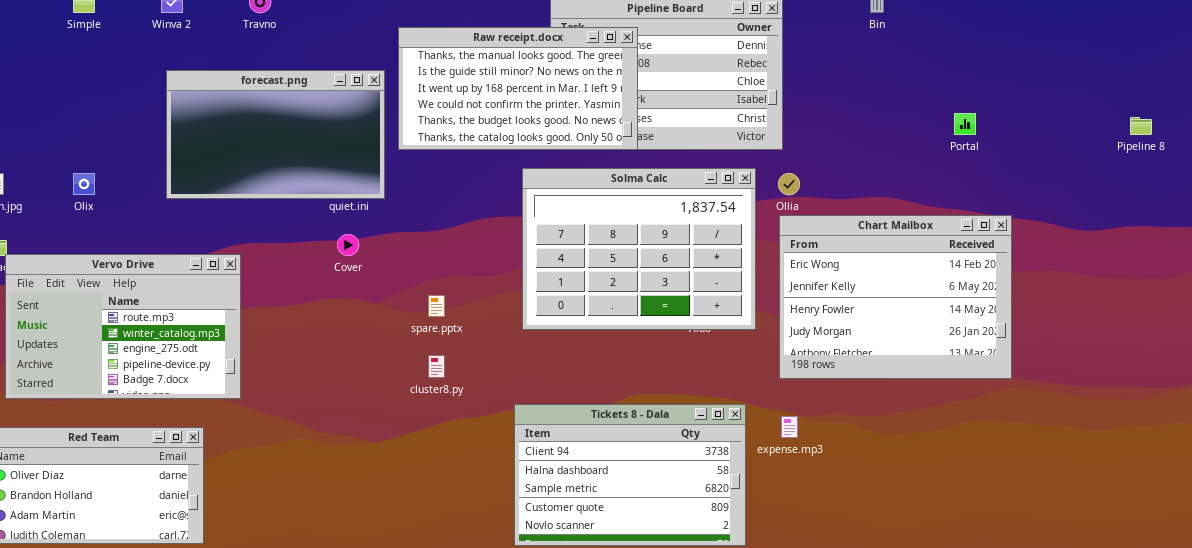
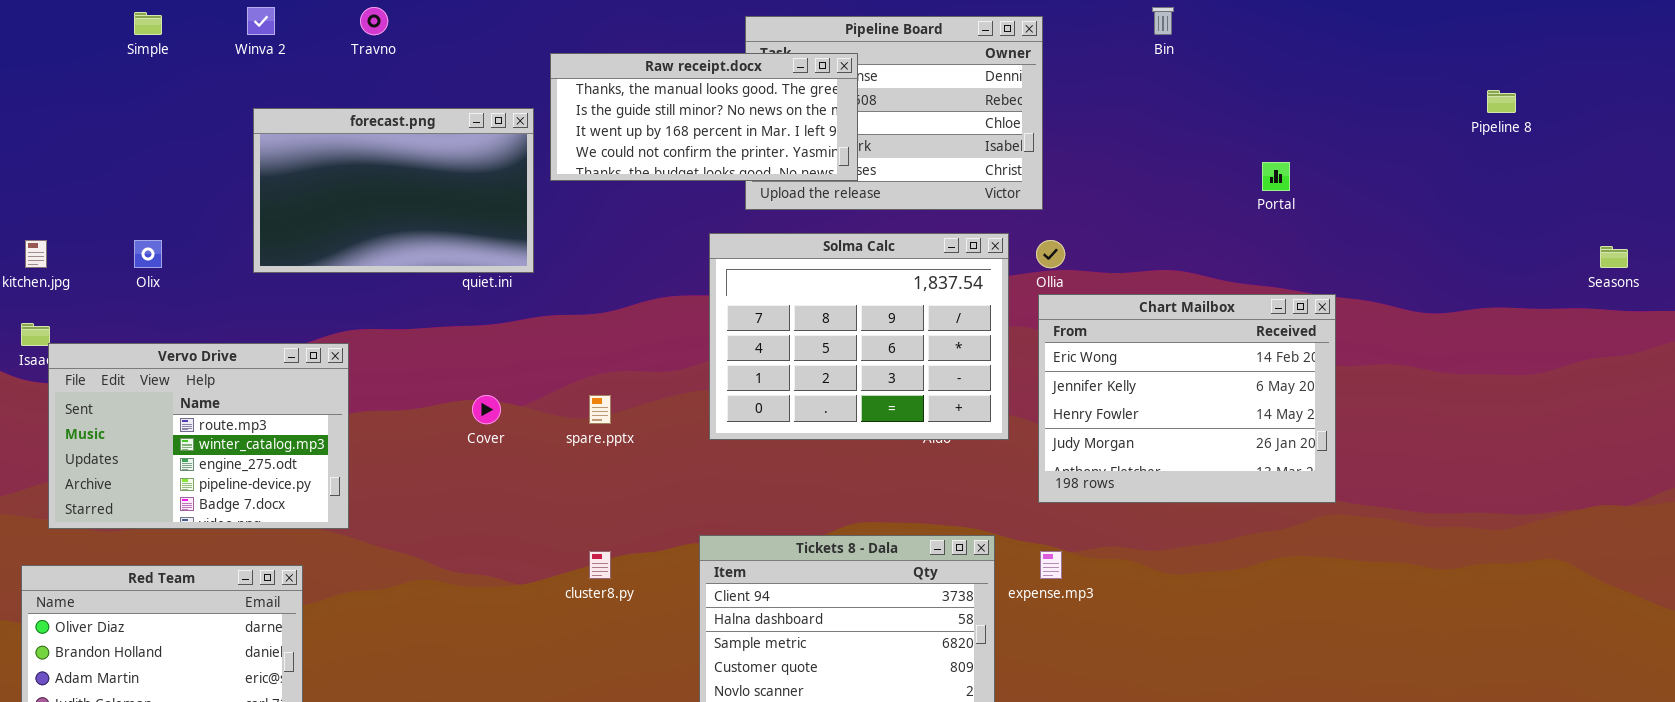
Raw receipt.docx: [398,27,638,150] -> [550,53,858,181], resized
Pipeline 8: [1130,117,1152,135] -> [1487,90,1516,113], moved
Cover: [337,234,359,256] -> [472,395,501,424], moved
cluster8.py: [428,355,445,378] -> [589,551,611,579], moved

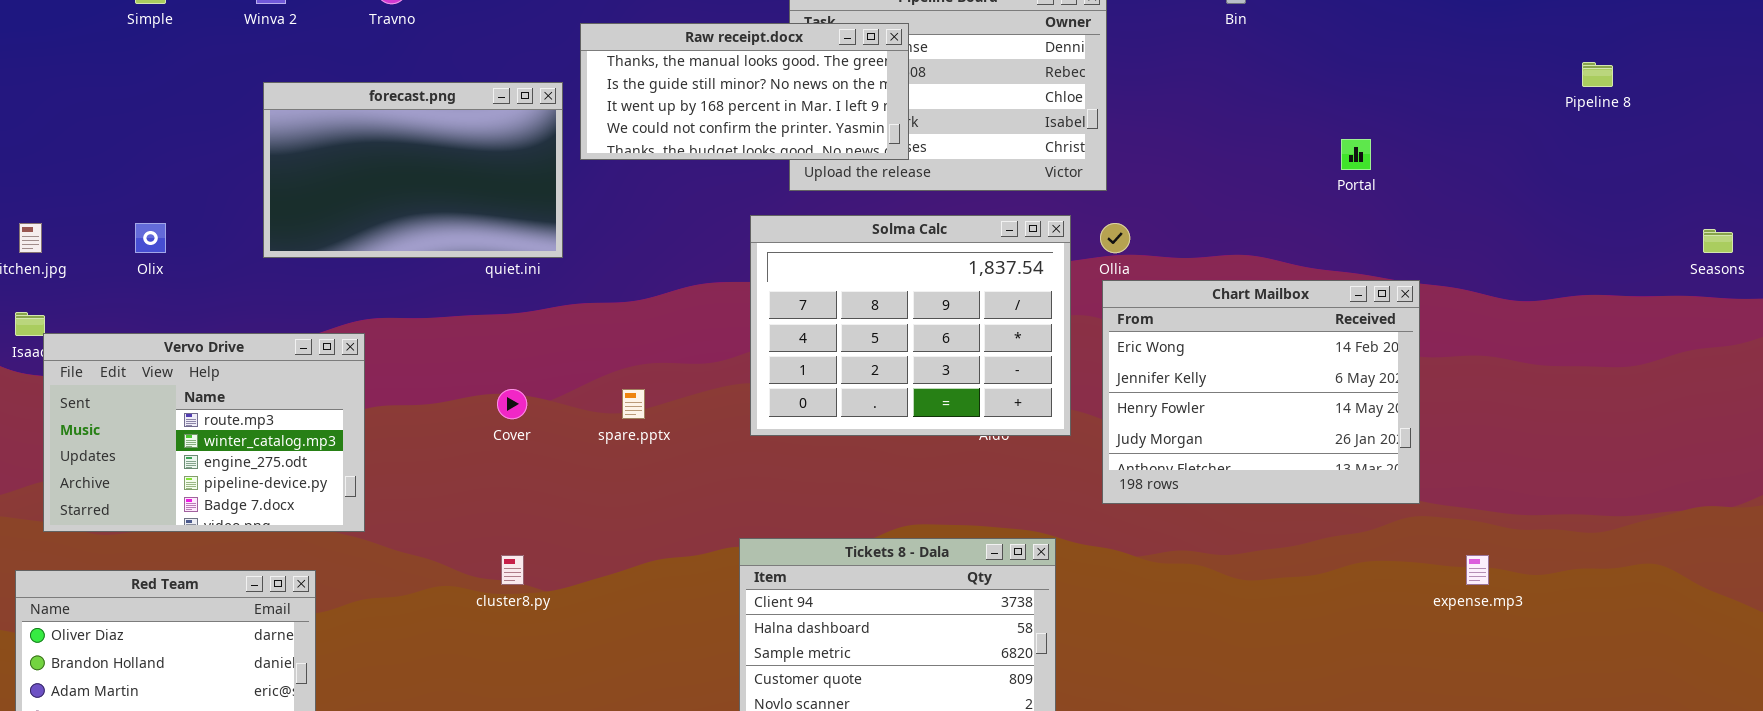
cluster8.py: [589,551,611,579] -> [501,555,524,585], moved
expense.mp3: [1040,551,1062,579] -> [1466,555,1489,585], moved

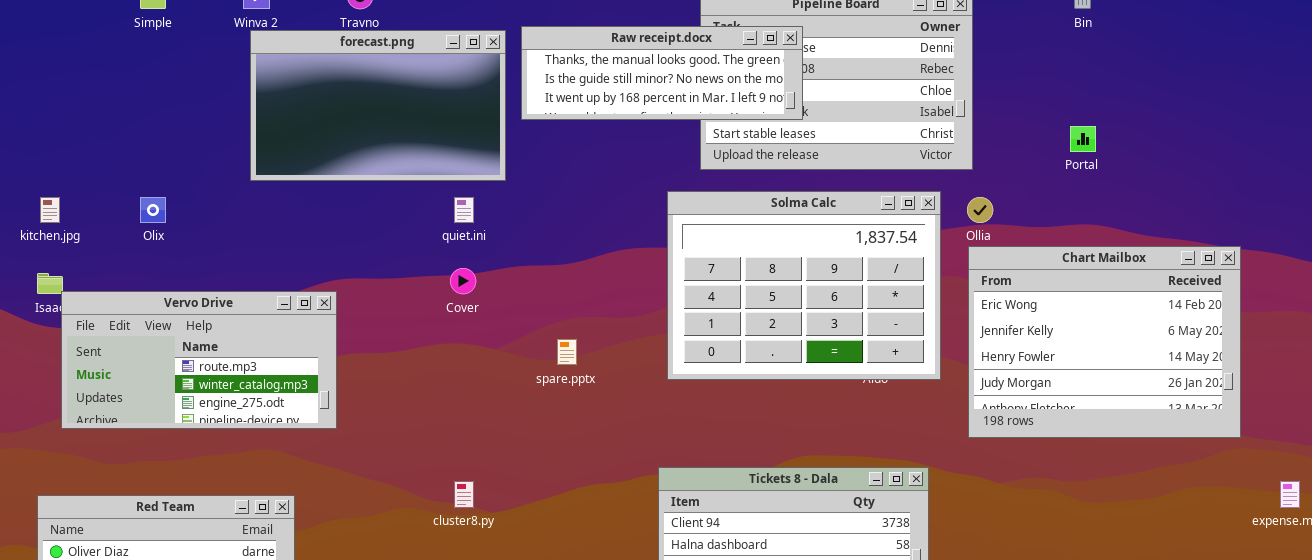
Raw receipt.docx: [580,23,909,160] -> [521,26,803,120], resized
forecast.png: [263,82,563,258] -> [250,30,506,181], moved
Portal: [1341,139,1371,170] -> [1070,126,1096,152], moved
Vervo Drive: [43,333,365,532] -> [61,291,337,429], resized
Cover: [497,389,527,419] -> [450,268,476,294], moved

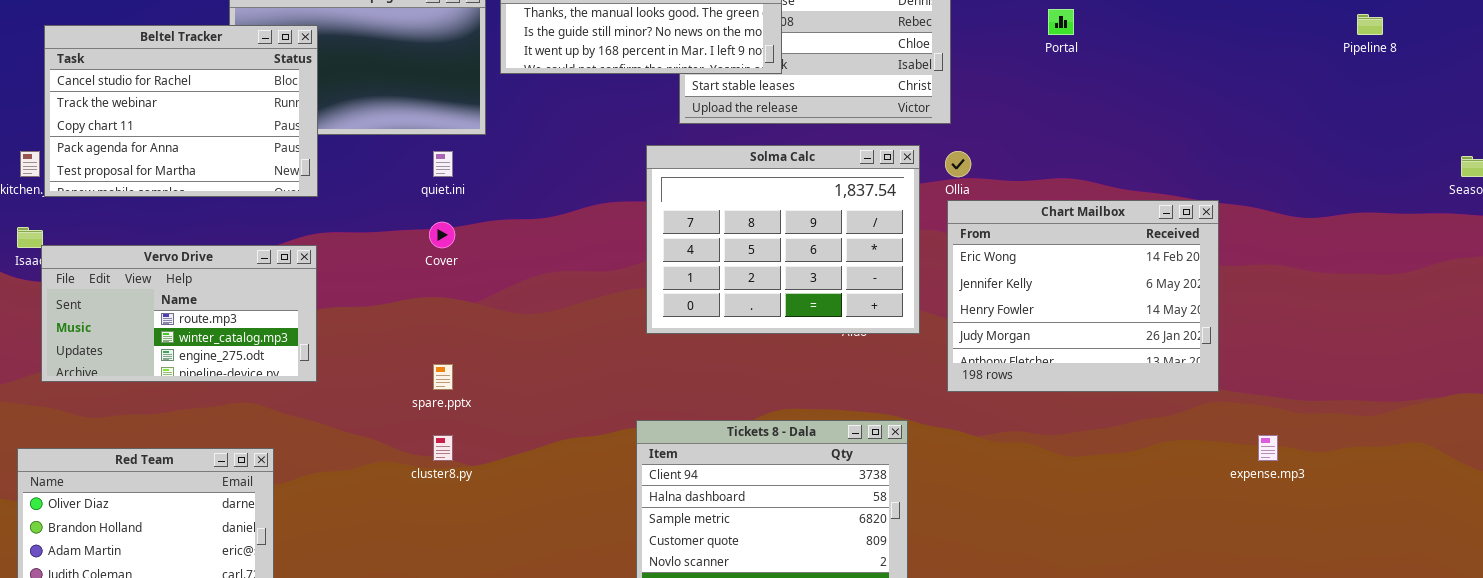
Beltel Tracker: none -> [44,25,318,197], opened
Portal: [1070,126,1096,152] -> [1048,9,1074,35], moved
spare.pptx: [557,339,577,365] -> [433,364,453,390], moved

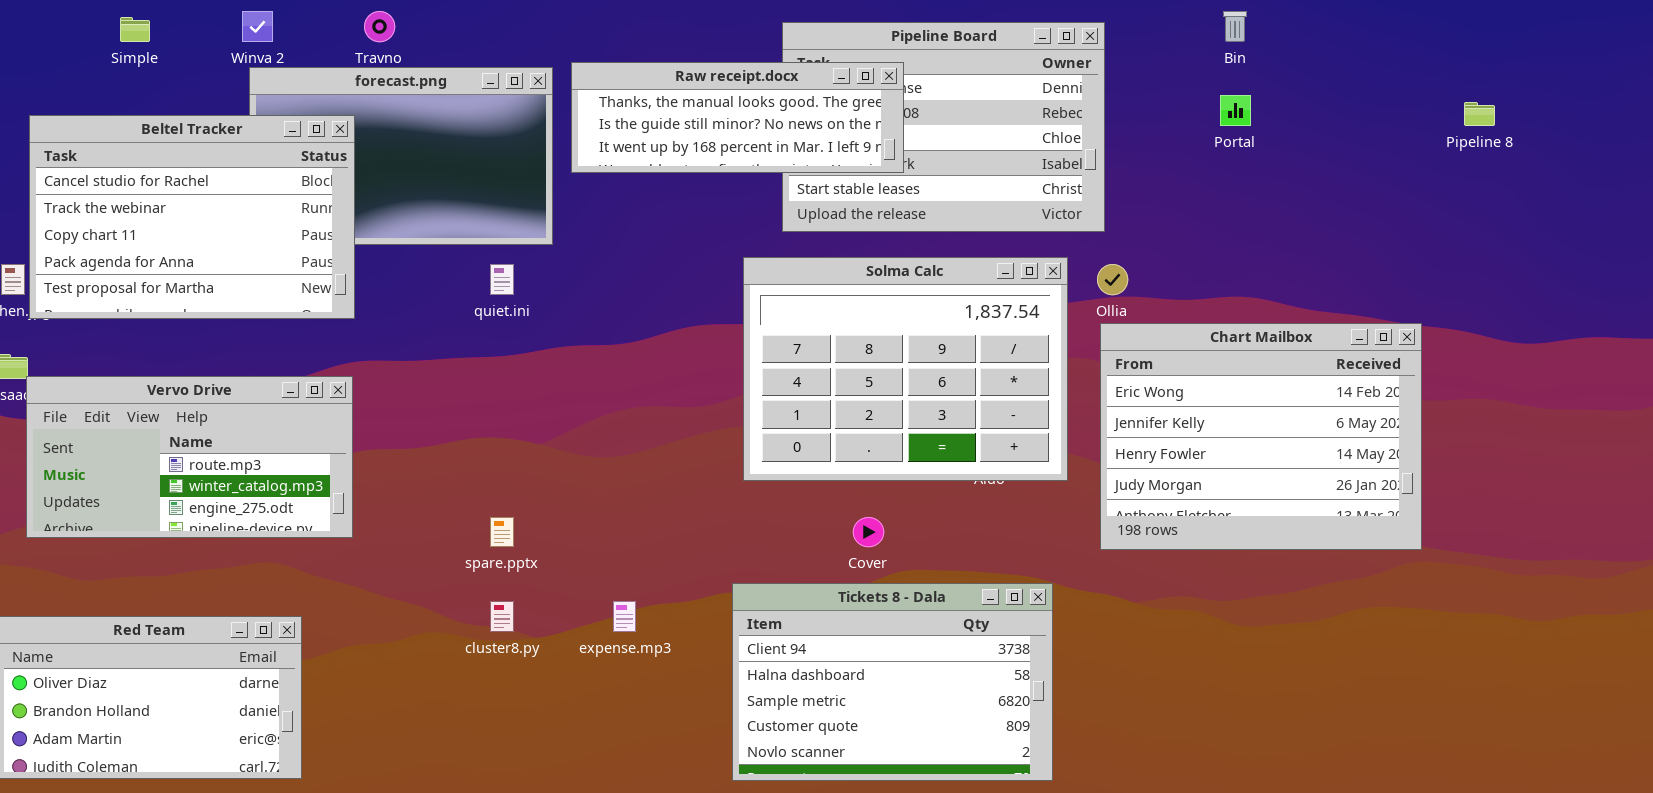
Pipeline 8: [1357,14,1383,35] -> [1464,102,1495,126], moved
Cover: [429,222,455,248] -> [853,517,884,547], moved
expense.mp3: [1258,435,1278,461] -> [613,601,636,632], moved

